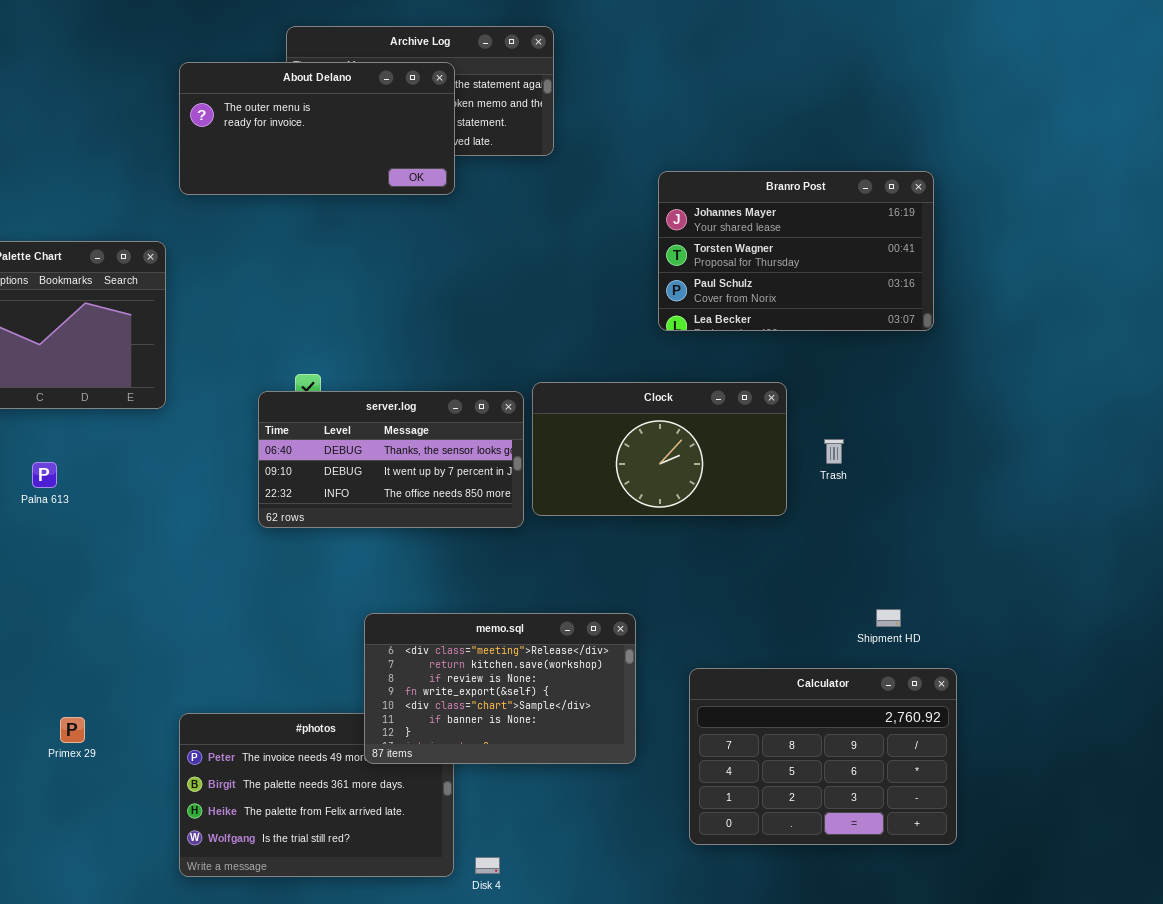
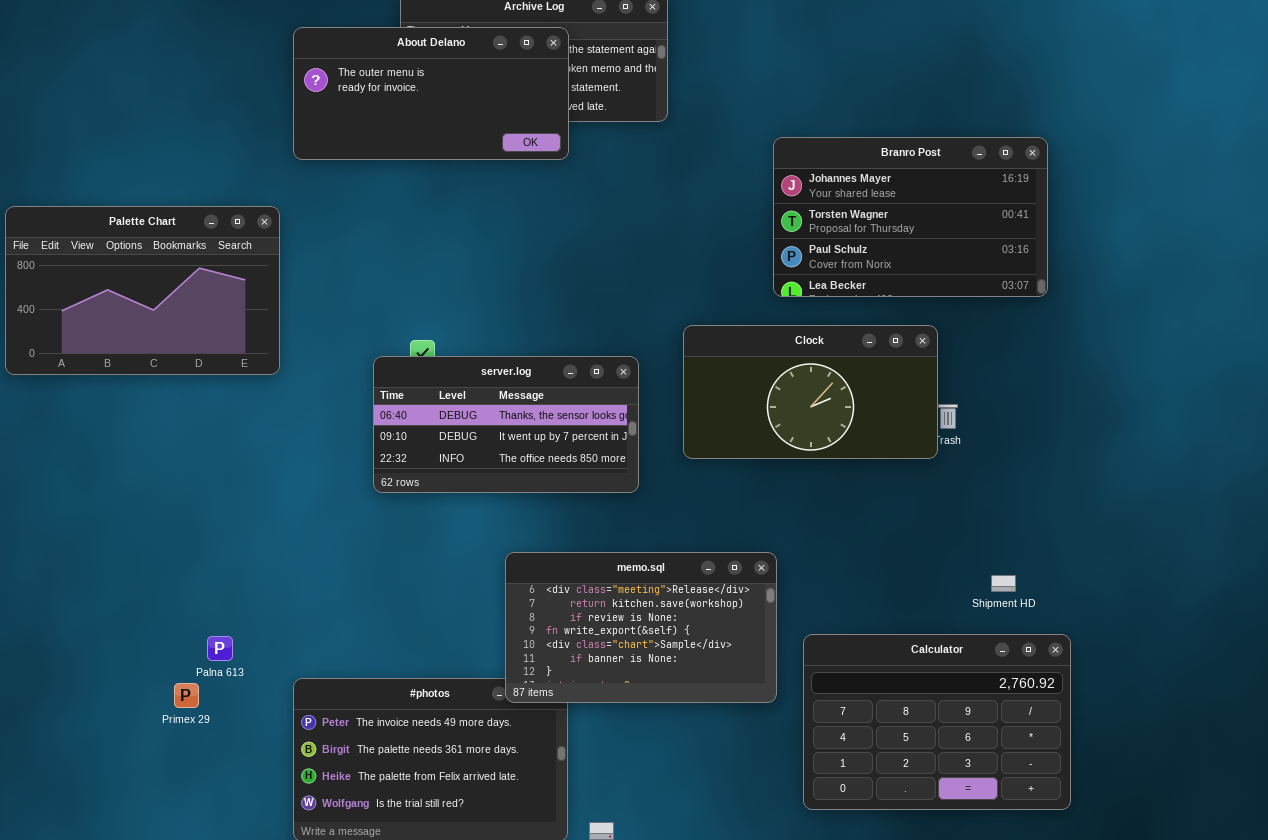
Clock: [532,382,787,516] -> [683,325,938,459], moved
Palna 613: [32,462,57,488] -> [207,636,233,661], moved
memo.sql: [364,613,636,764] -> [505,552,777,703], moved

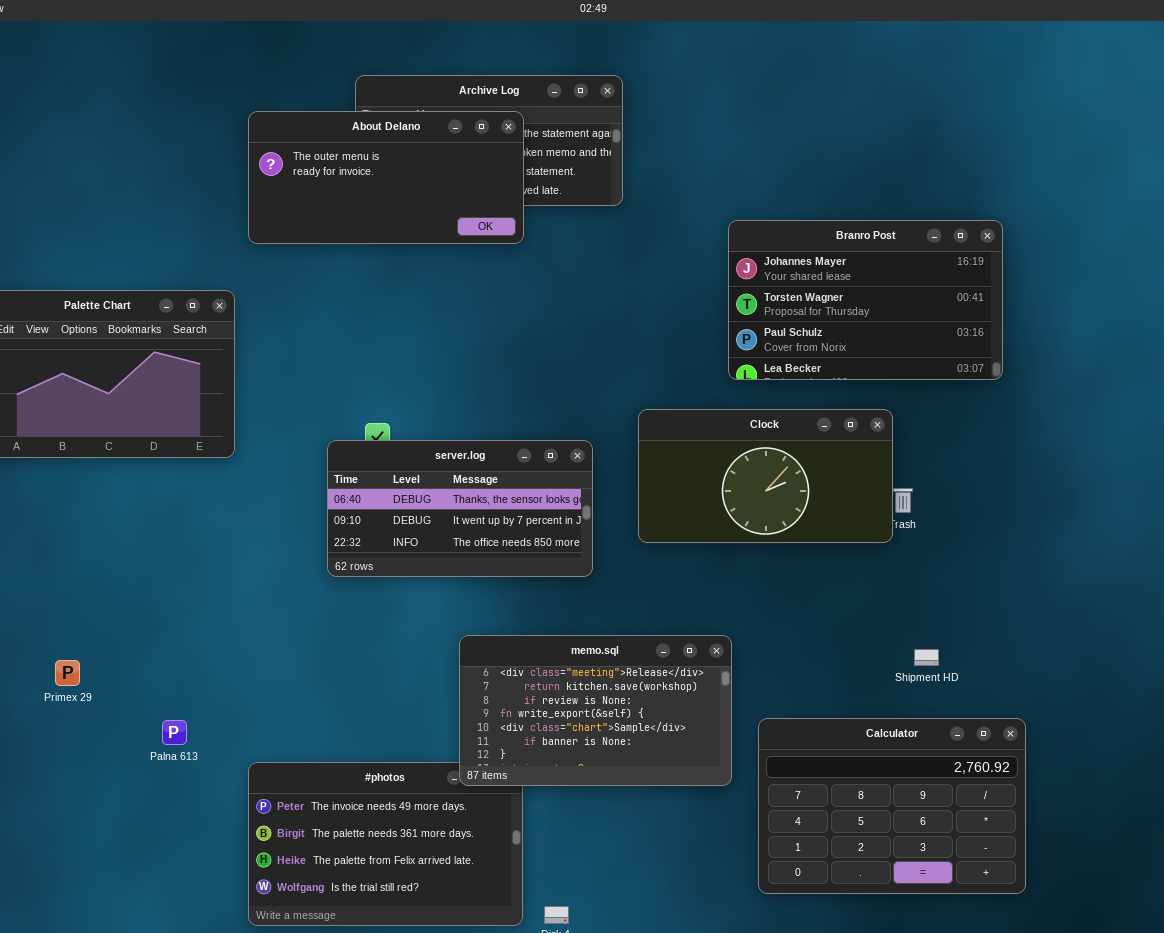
Shipment HD: [991,575,1016,592] -> [914,649,939,666], moved
Primex 29: [174,683,199,708] -> [55,660,80,686], moved

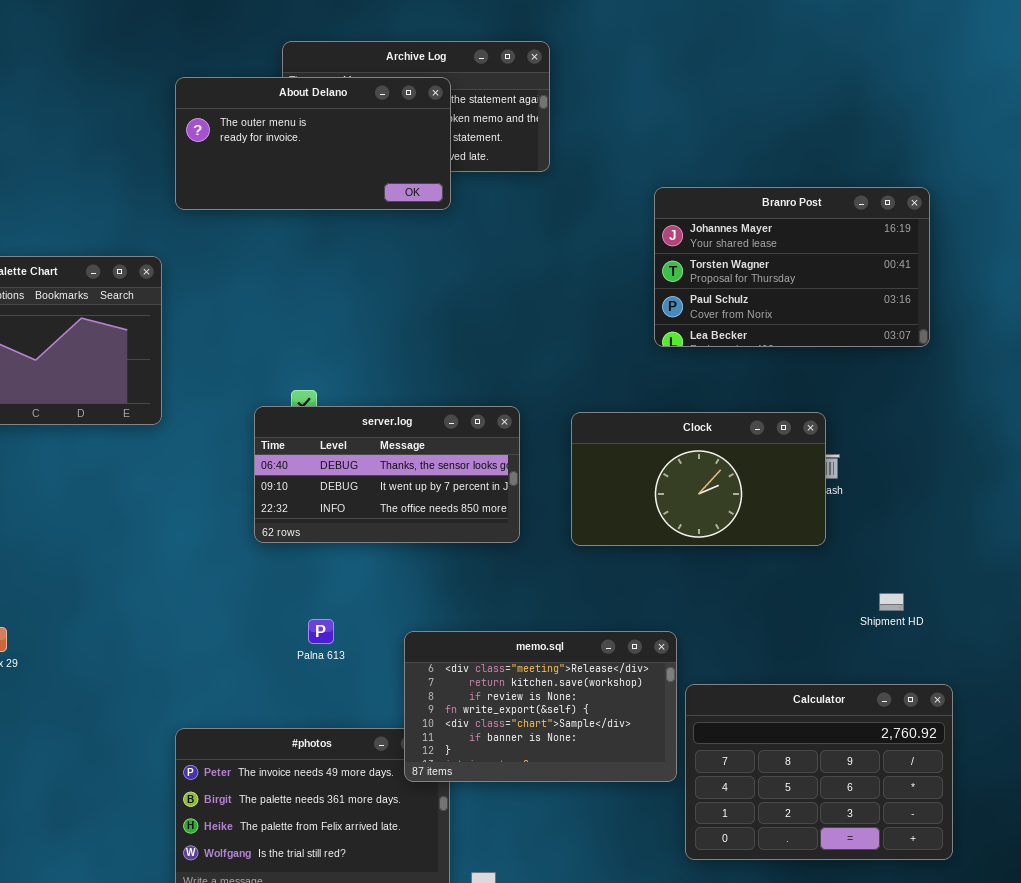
Clock: [638,409,893,543] -> [571,412,826,546], moved
memo.sql: [459,635,732,786] -> [404,631,677,782], moved
Shipment HD: [914,649,939,666] -> [879,593,904,611], moved
Palna 613: [162,720,187,745] -> [308,619,334,644], moved

